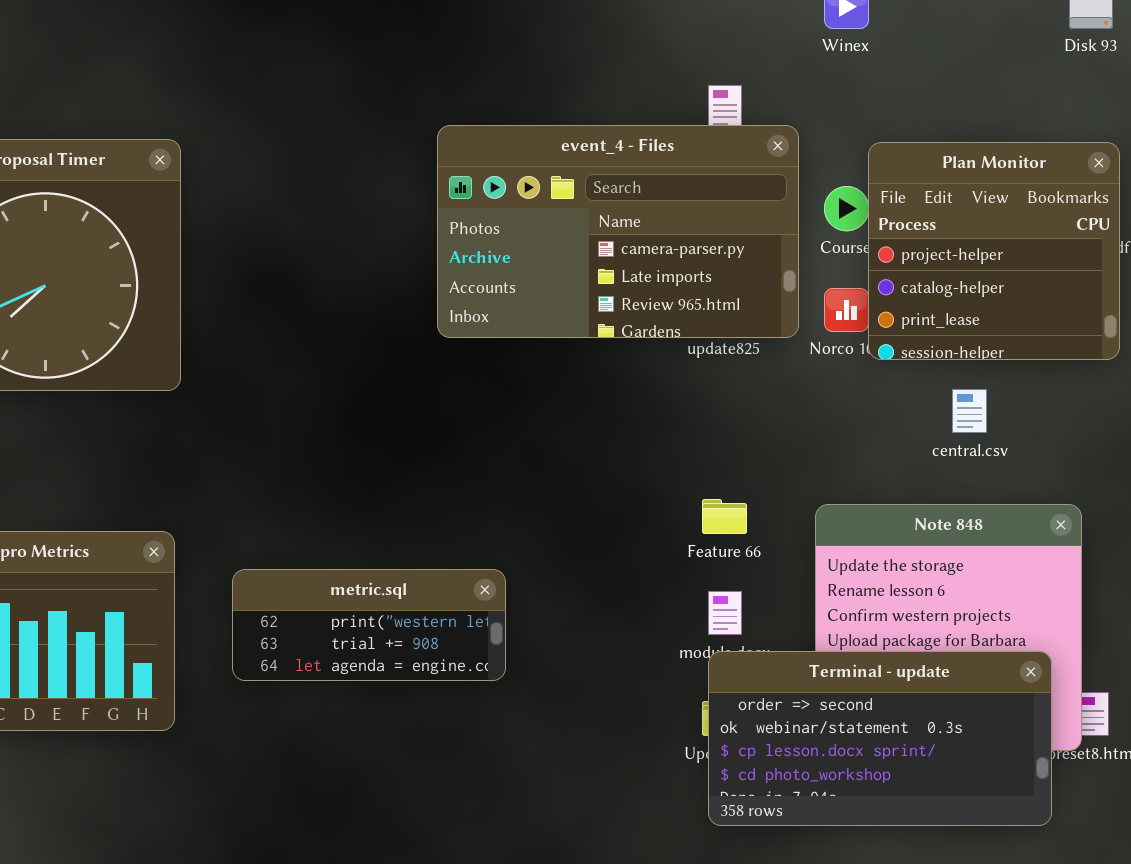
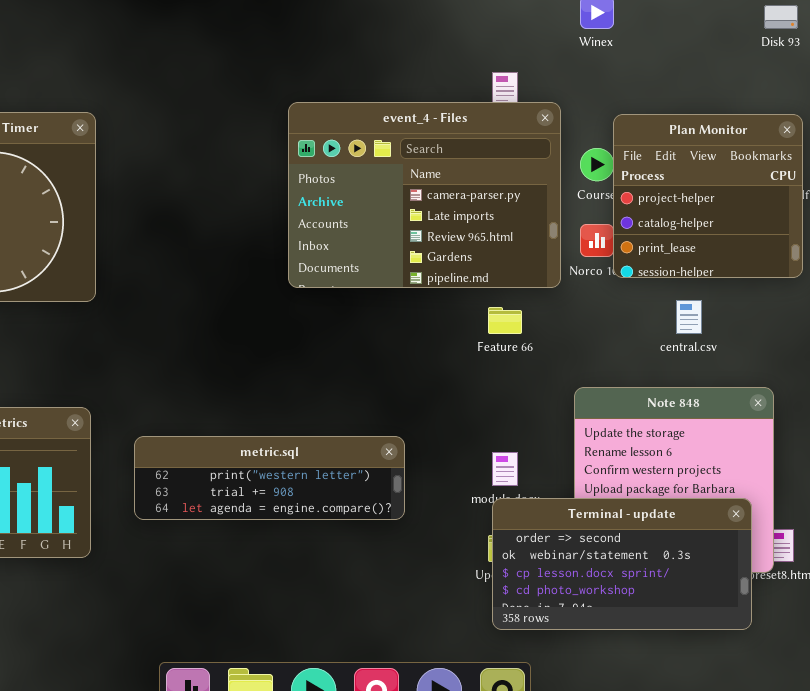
event_4 - Files: [437,125,799,338] -> [288,102,561,288], resized
Feature 66: [702,499,747,534] -> [488,307,522,334], moved
metric.sql: [232,569,506,681] -> [134,436,405,520], resized

